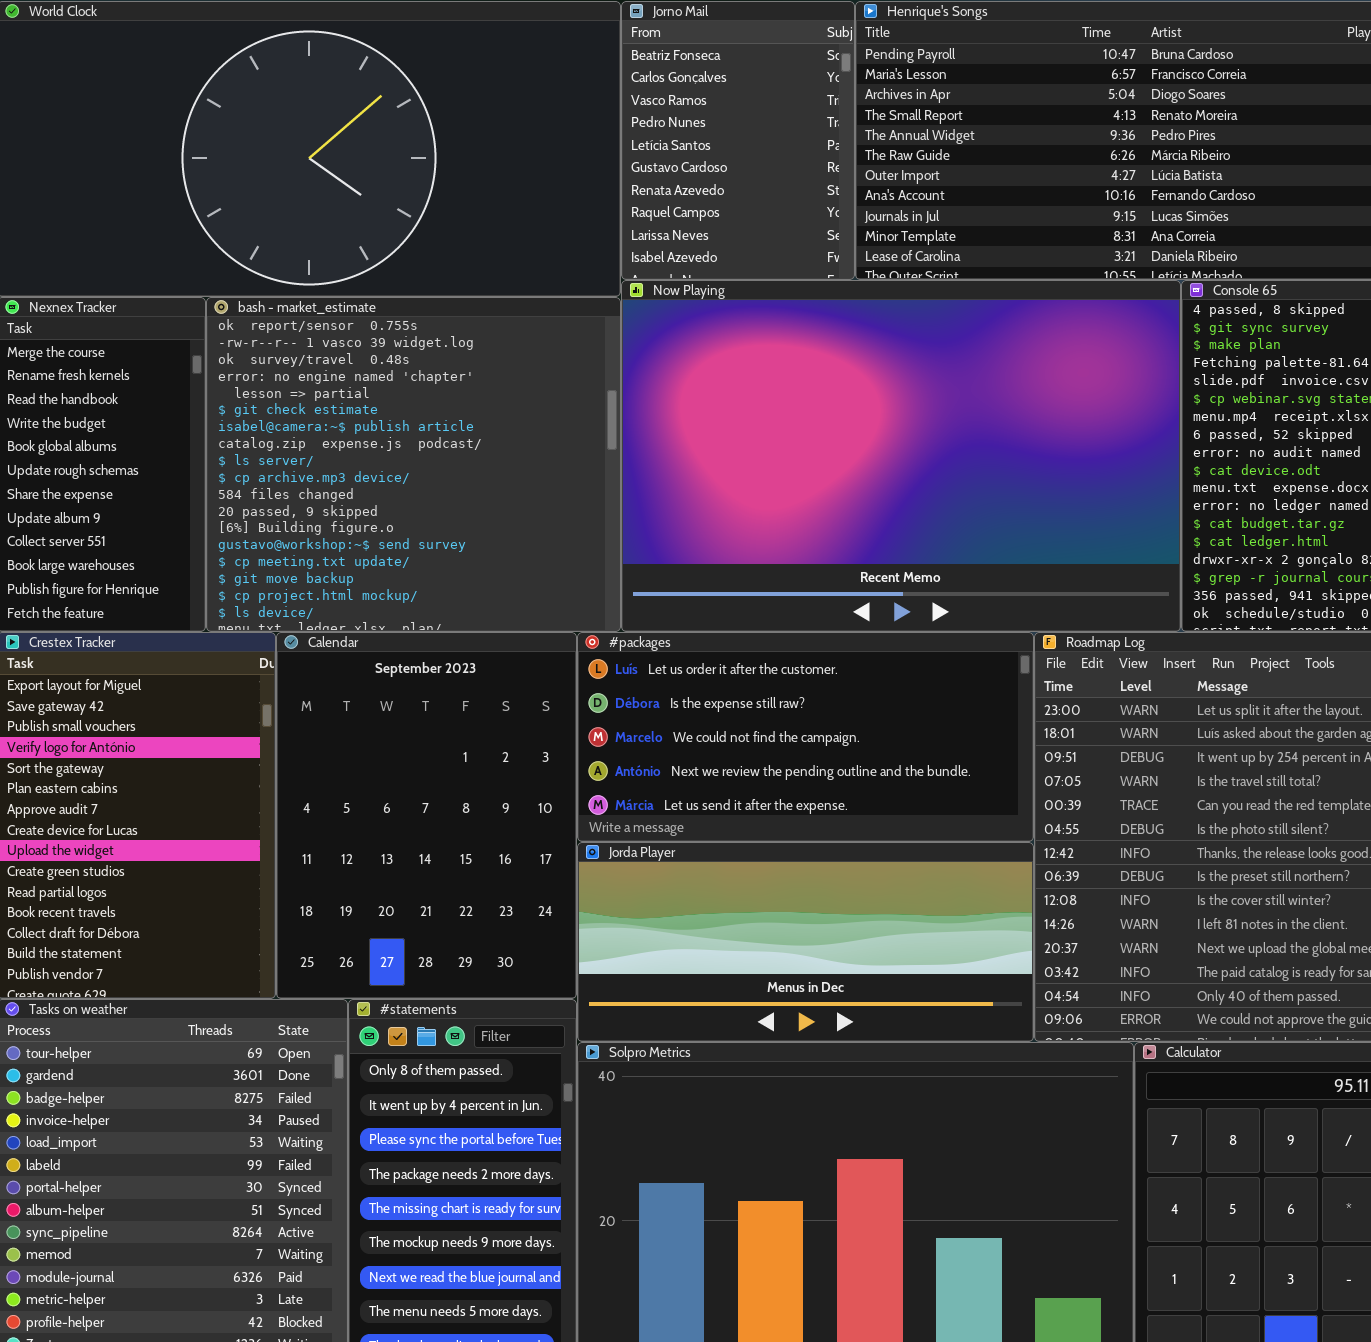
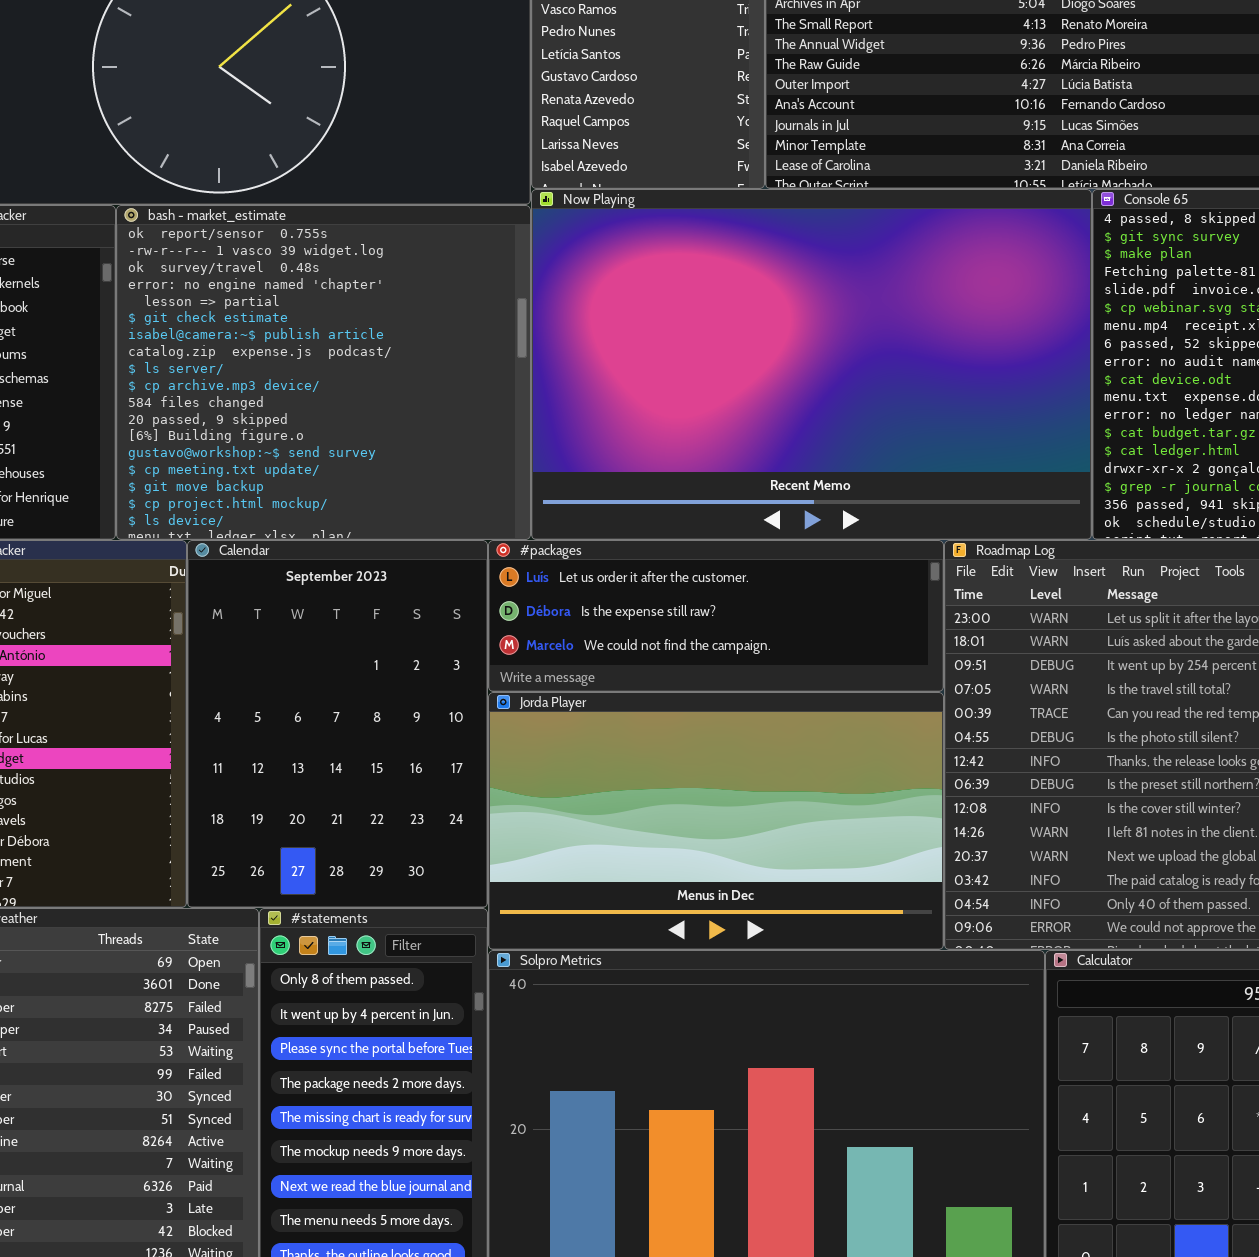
#packages: [577,632,1034,842] -> [488,540,944,692], resized
Jorda Player: [577,842,1034,1042] -> [488,692,944,950], resized

